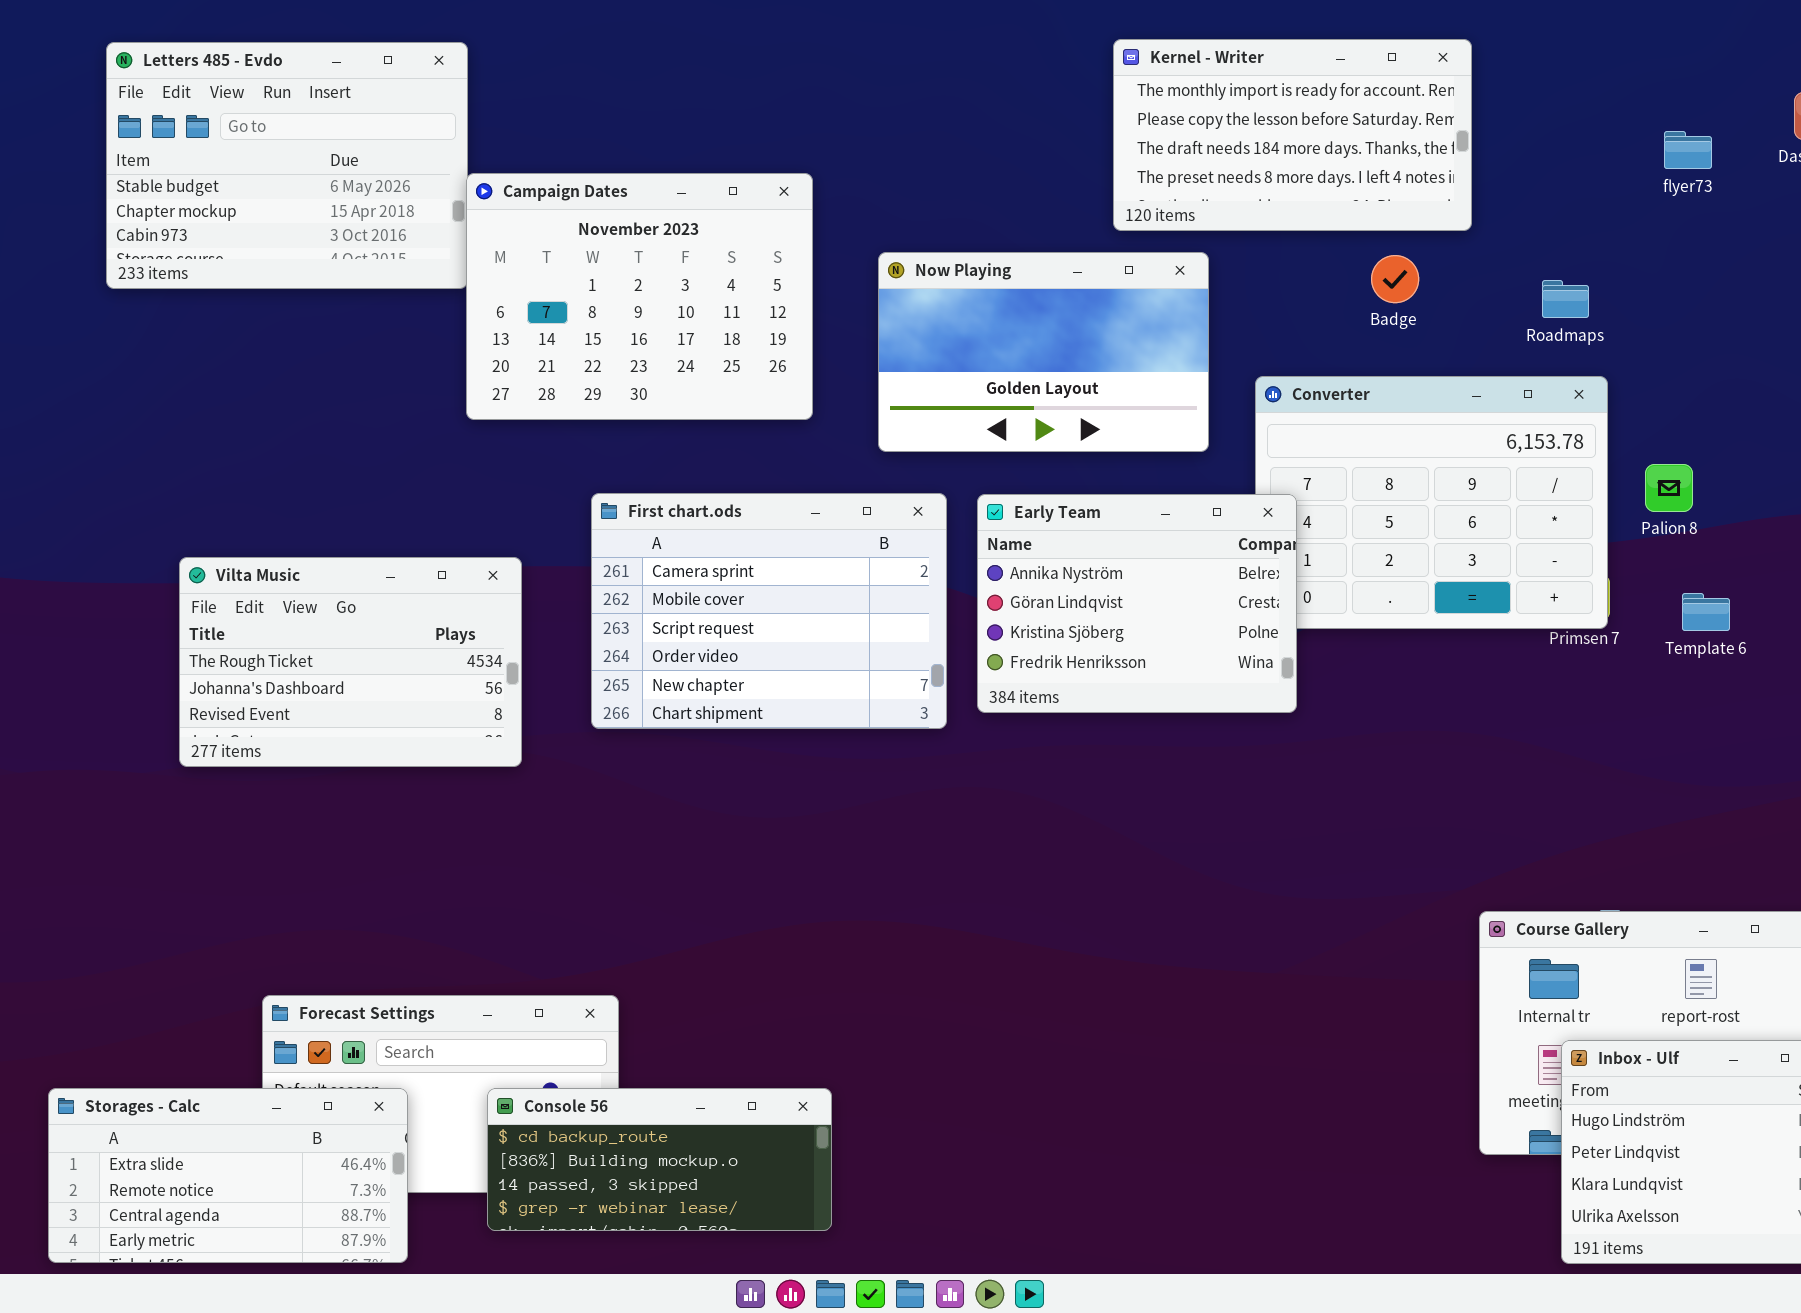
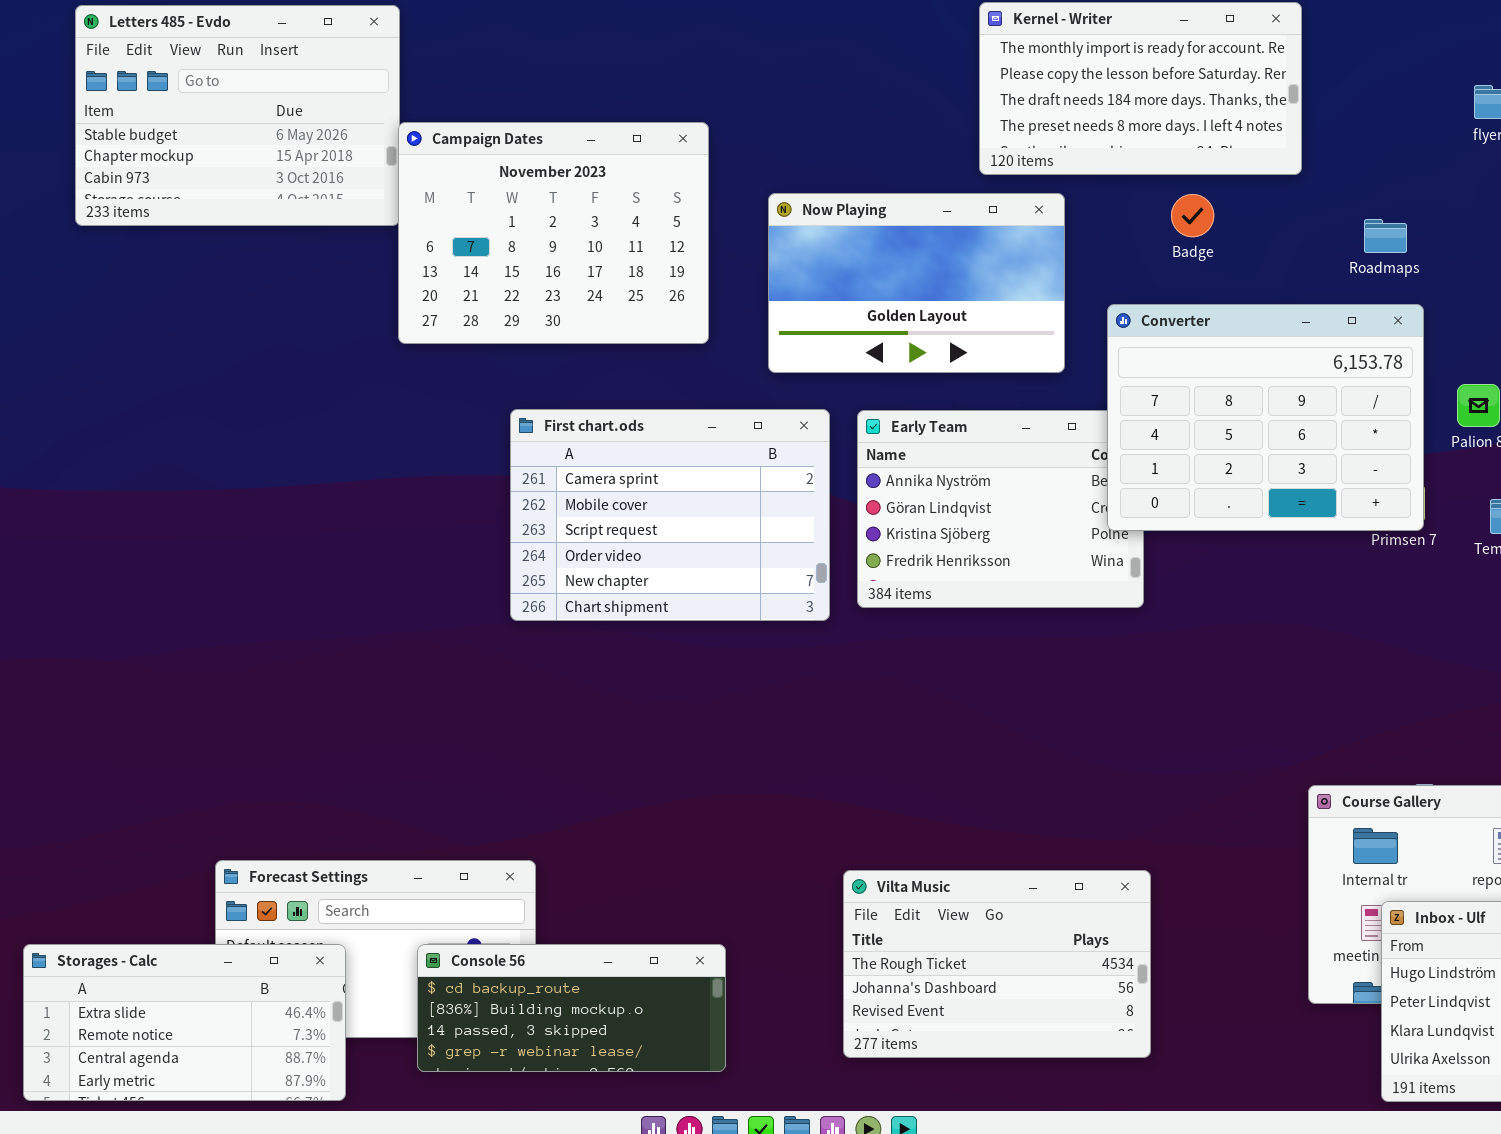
Badge: [1371,255,1419,303] -> [1171,194,1214,237], moved
Converter: [1255,376,1608,629] -> [1107,304,1424,531], raised
Vilta Music: [179,557,522,767] -> [843,870,1151,1058], moved

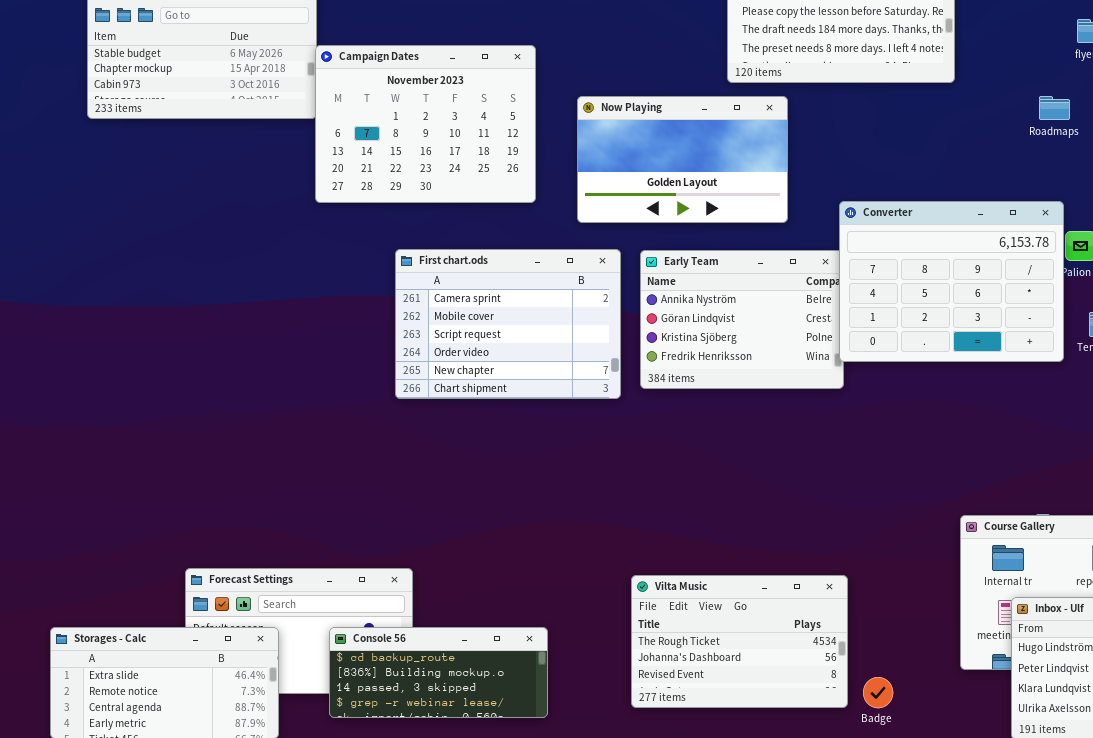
Badge: [1171,194,1214,237] -> [863,677,893,708], moved
Roadmaps: [1364,219,1407,253] -> [1039,96,1070,120], moved
Converter: [1107,304,1424,531] -> [839,201,1064,362], moved

